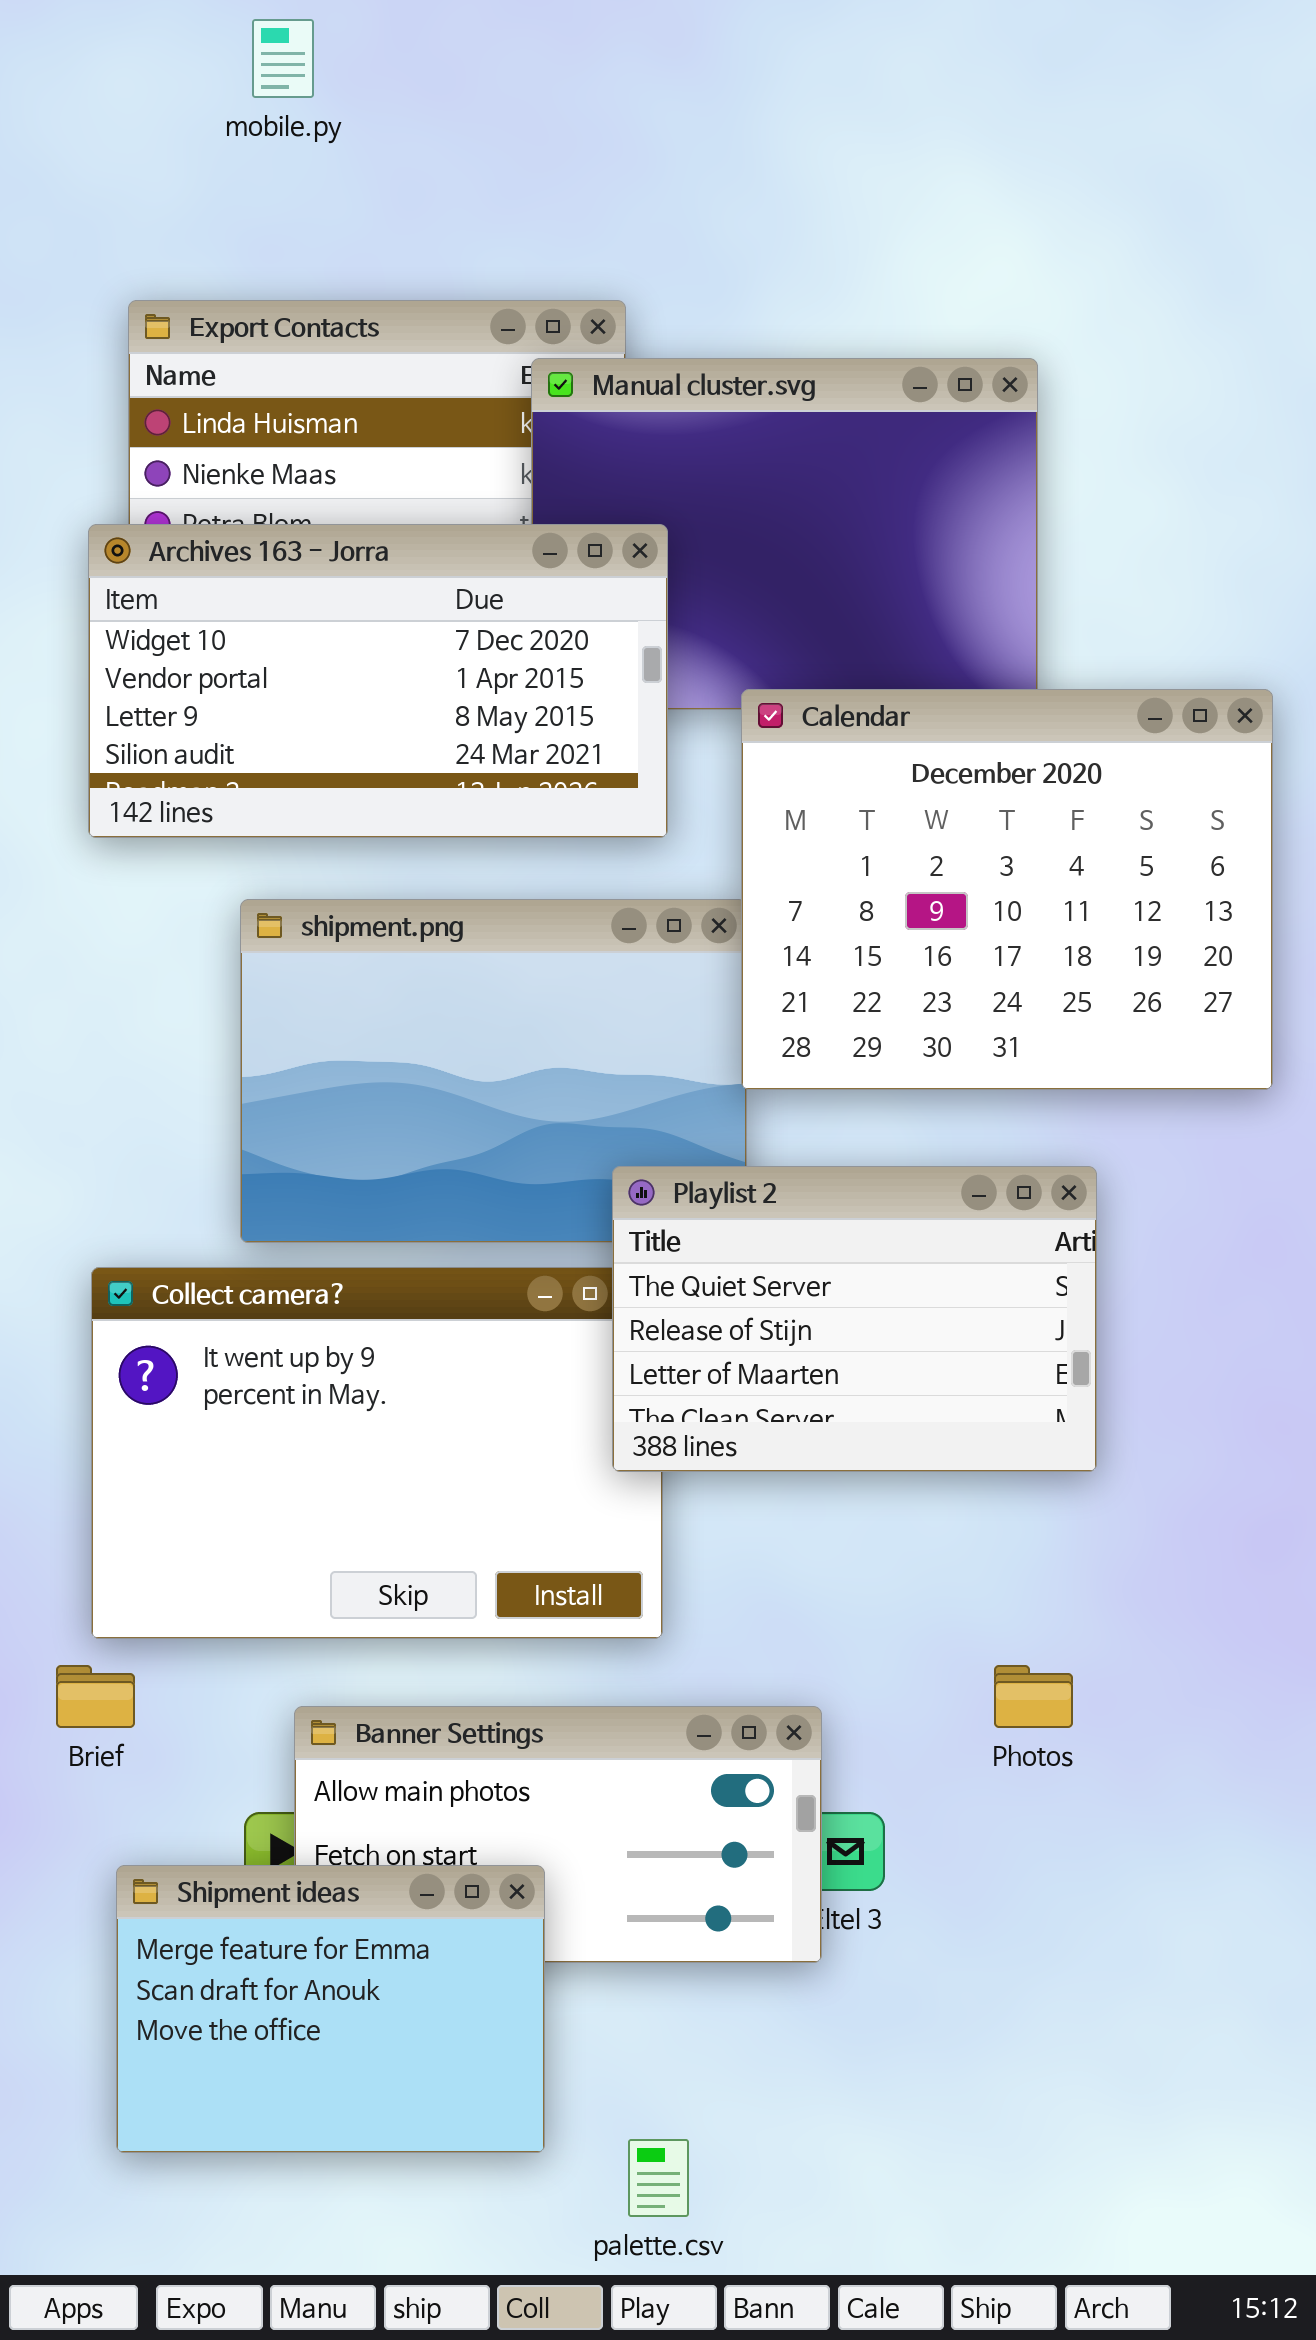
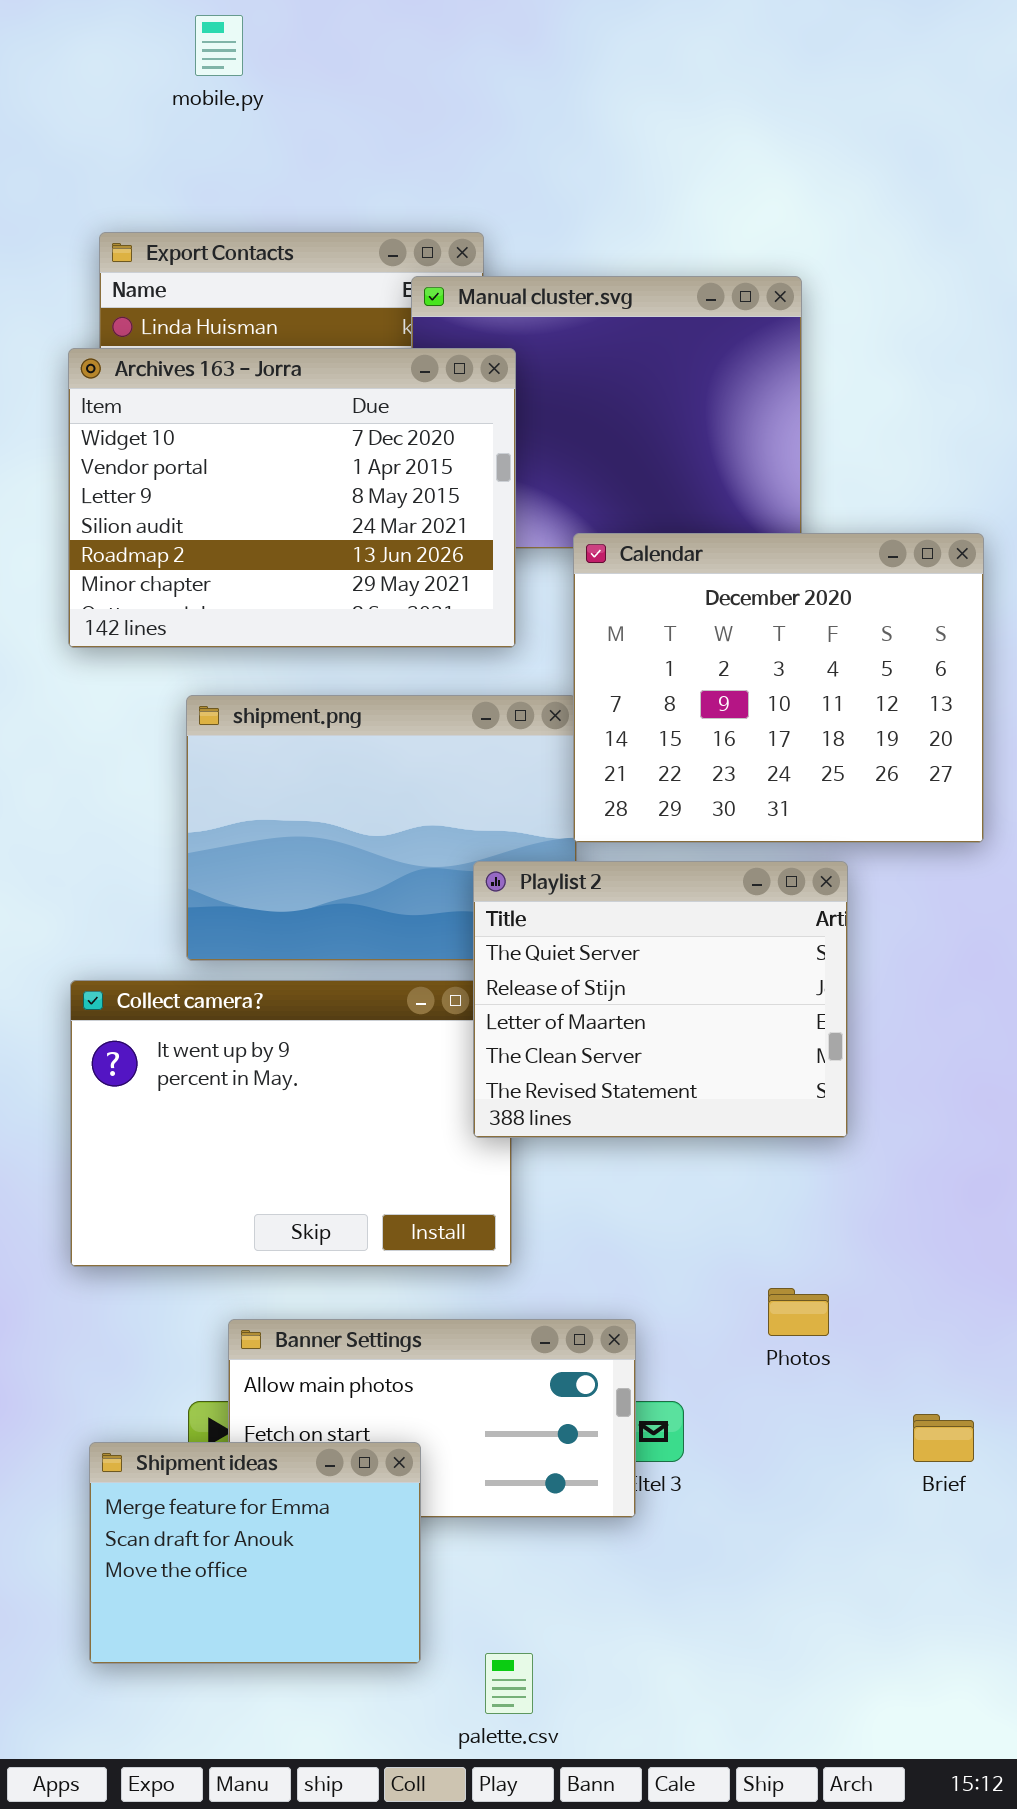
Archives 163 - Jorra: [88,524,668,838] -> [68,348,516,648], resized
Playlist 2: [612,1166,1097,1472] -> [473,861,848,1138], resized
Brief: [56,1665,135,1728] -> [913,1414,974,1462], moved

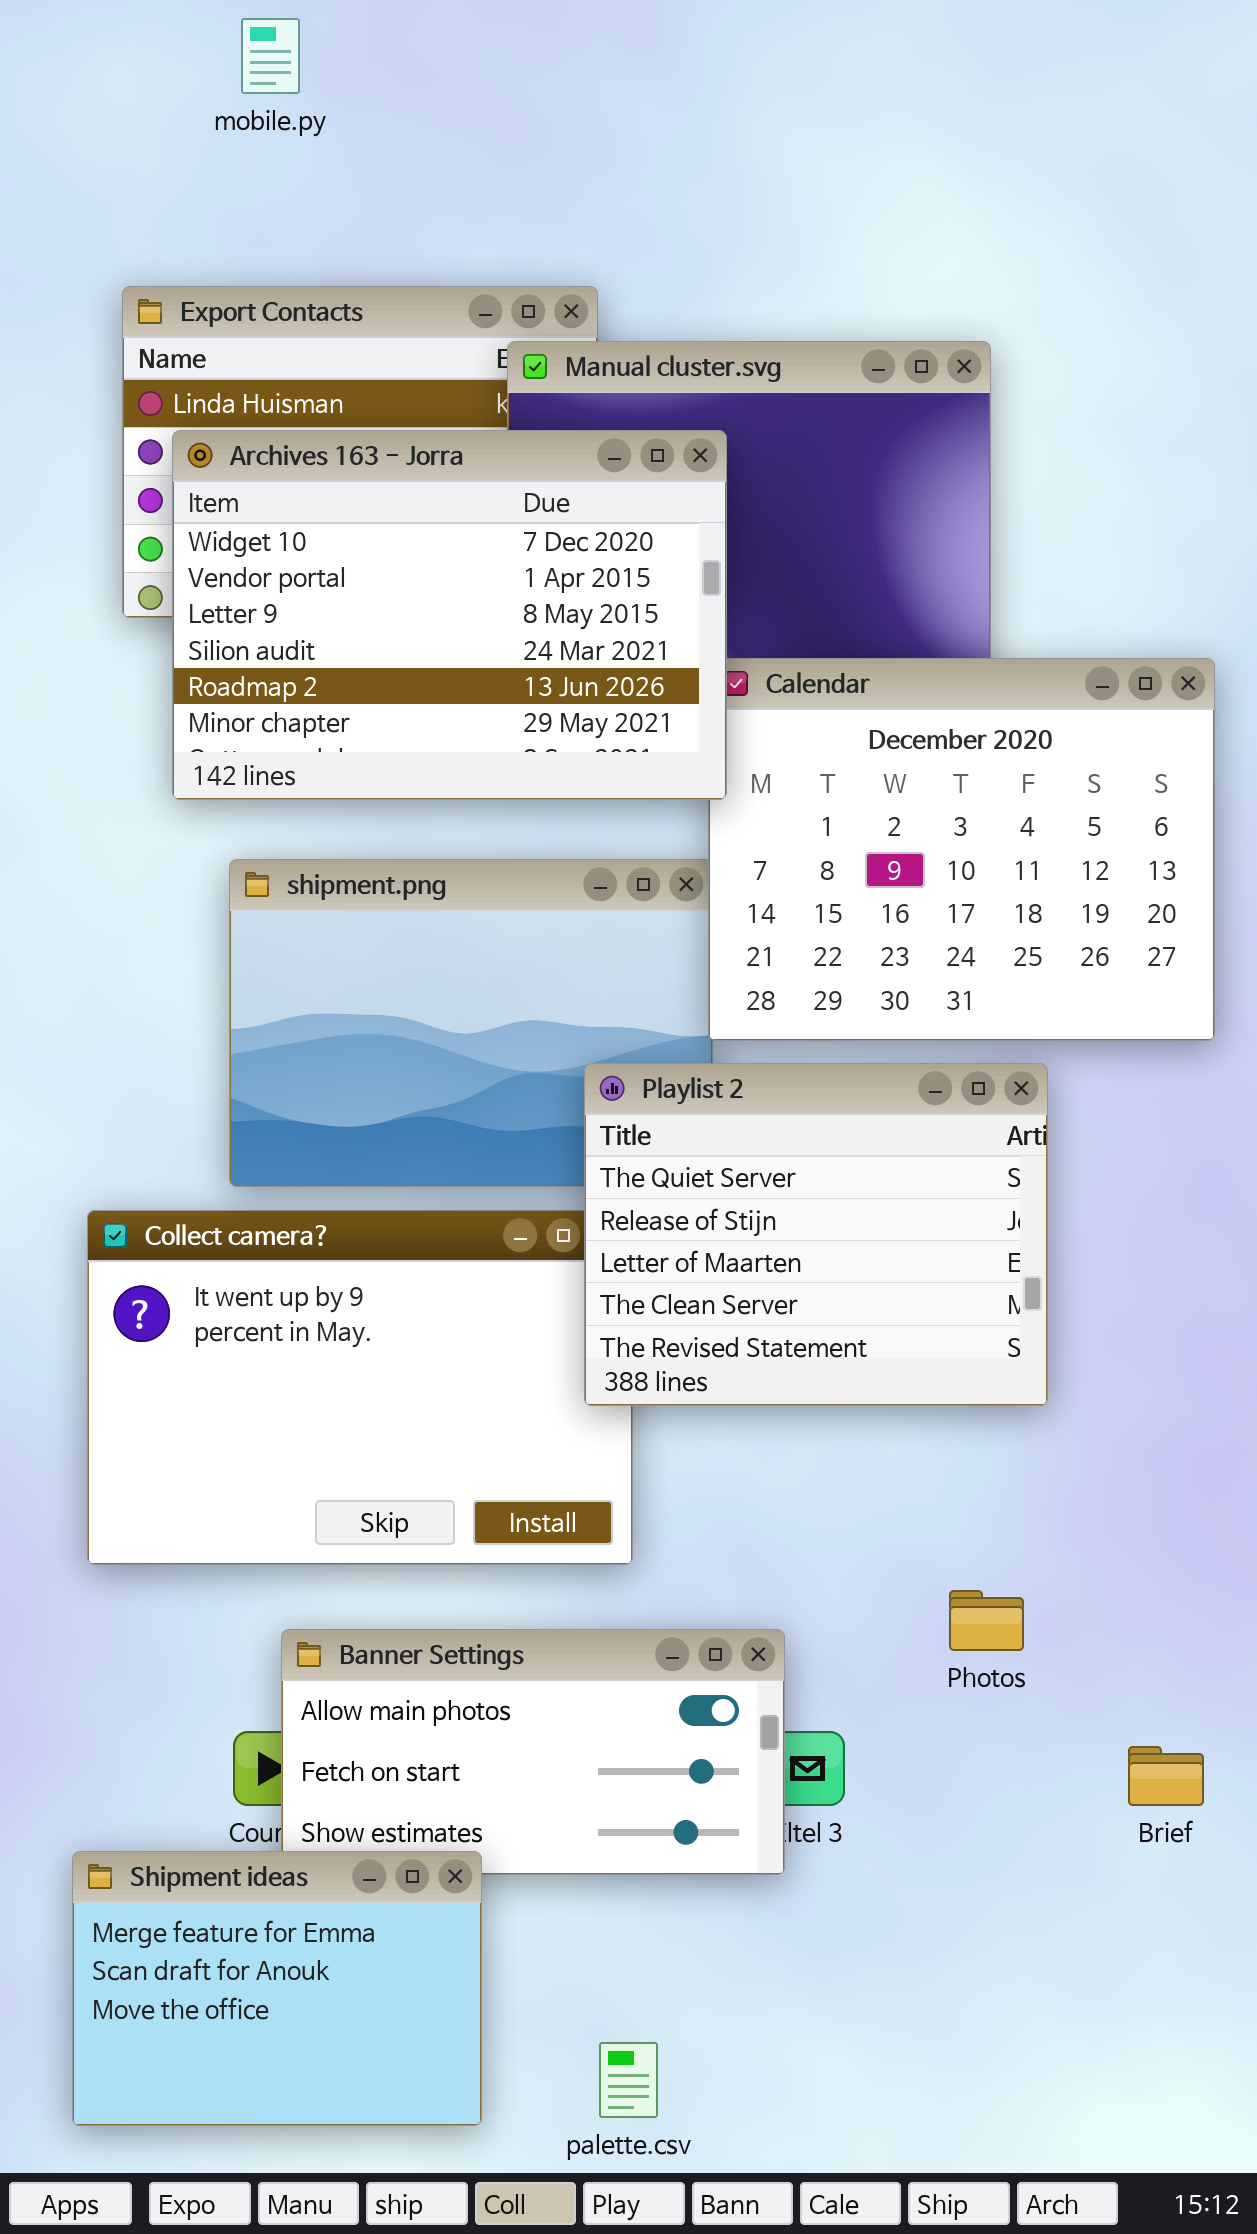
Archives 163 - Jorra: [68,348,516,648] -> [172,430,727,800], moved
Shipment ideas: [89,1442,421,1664] -> [72,1851,482,2126], moved

